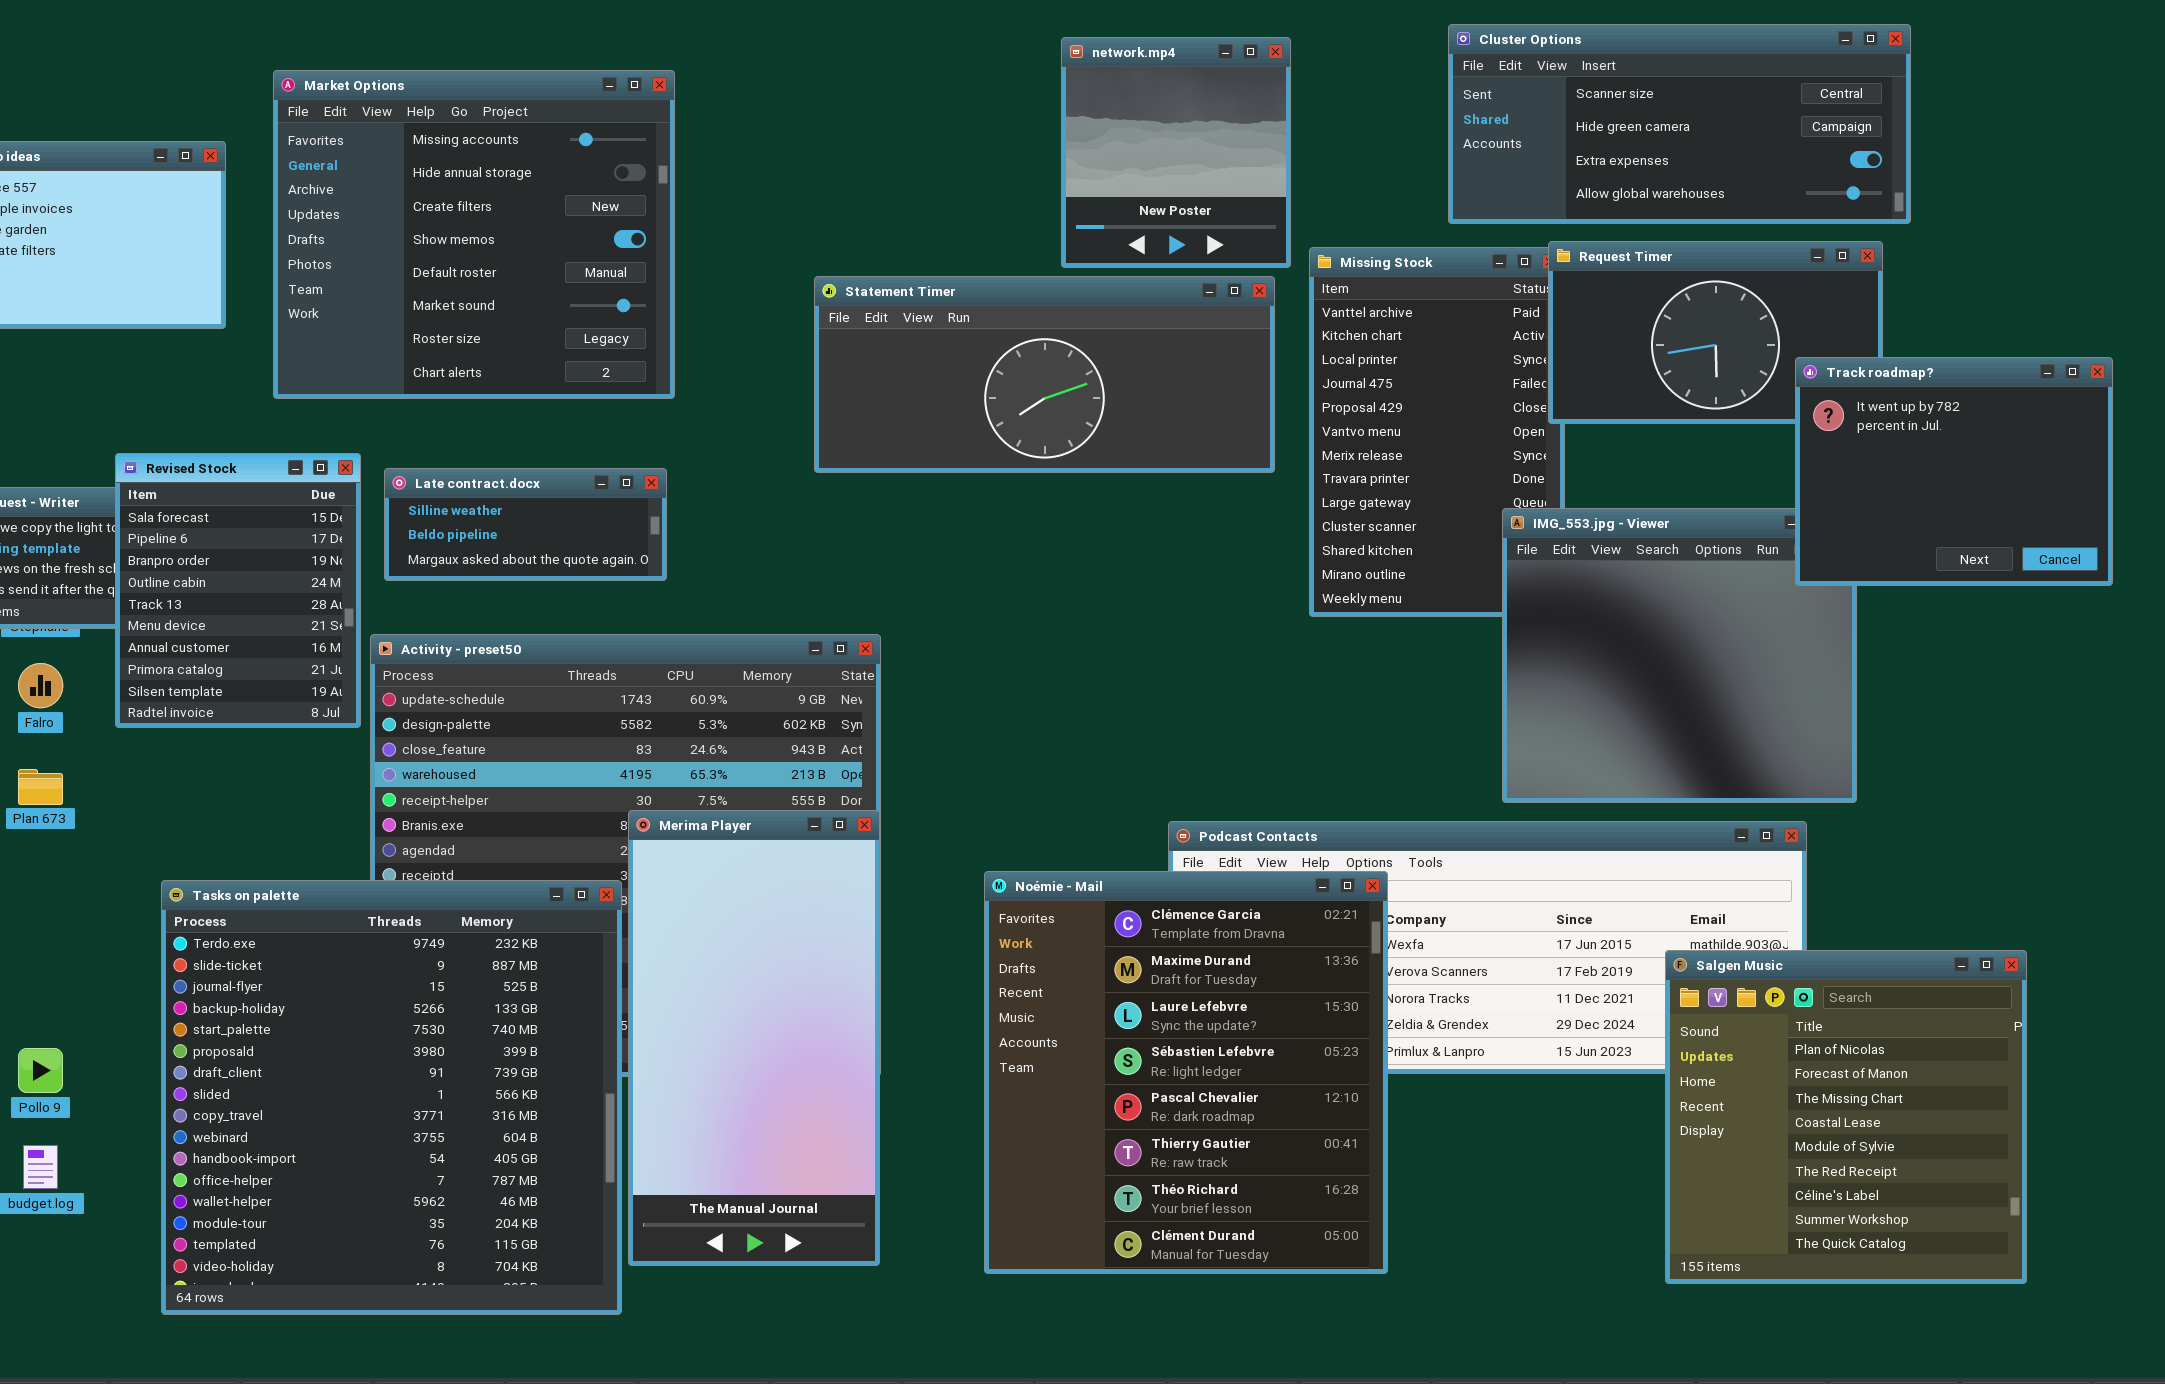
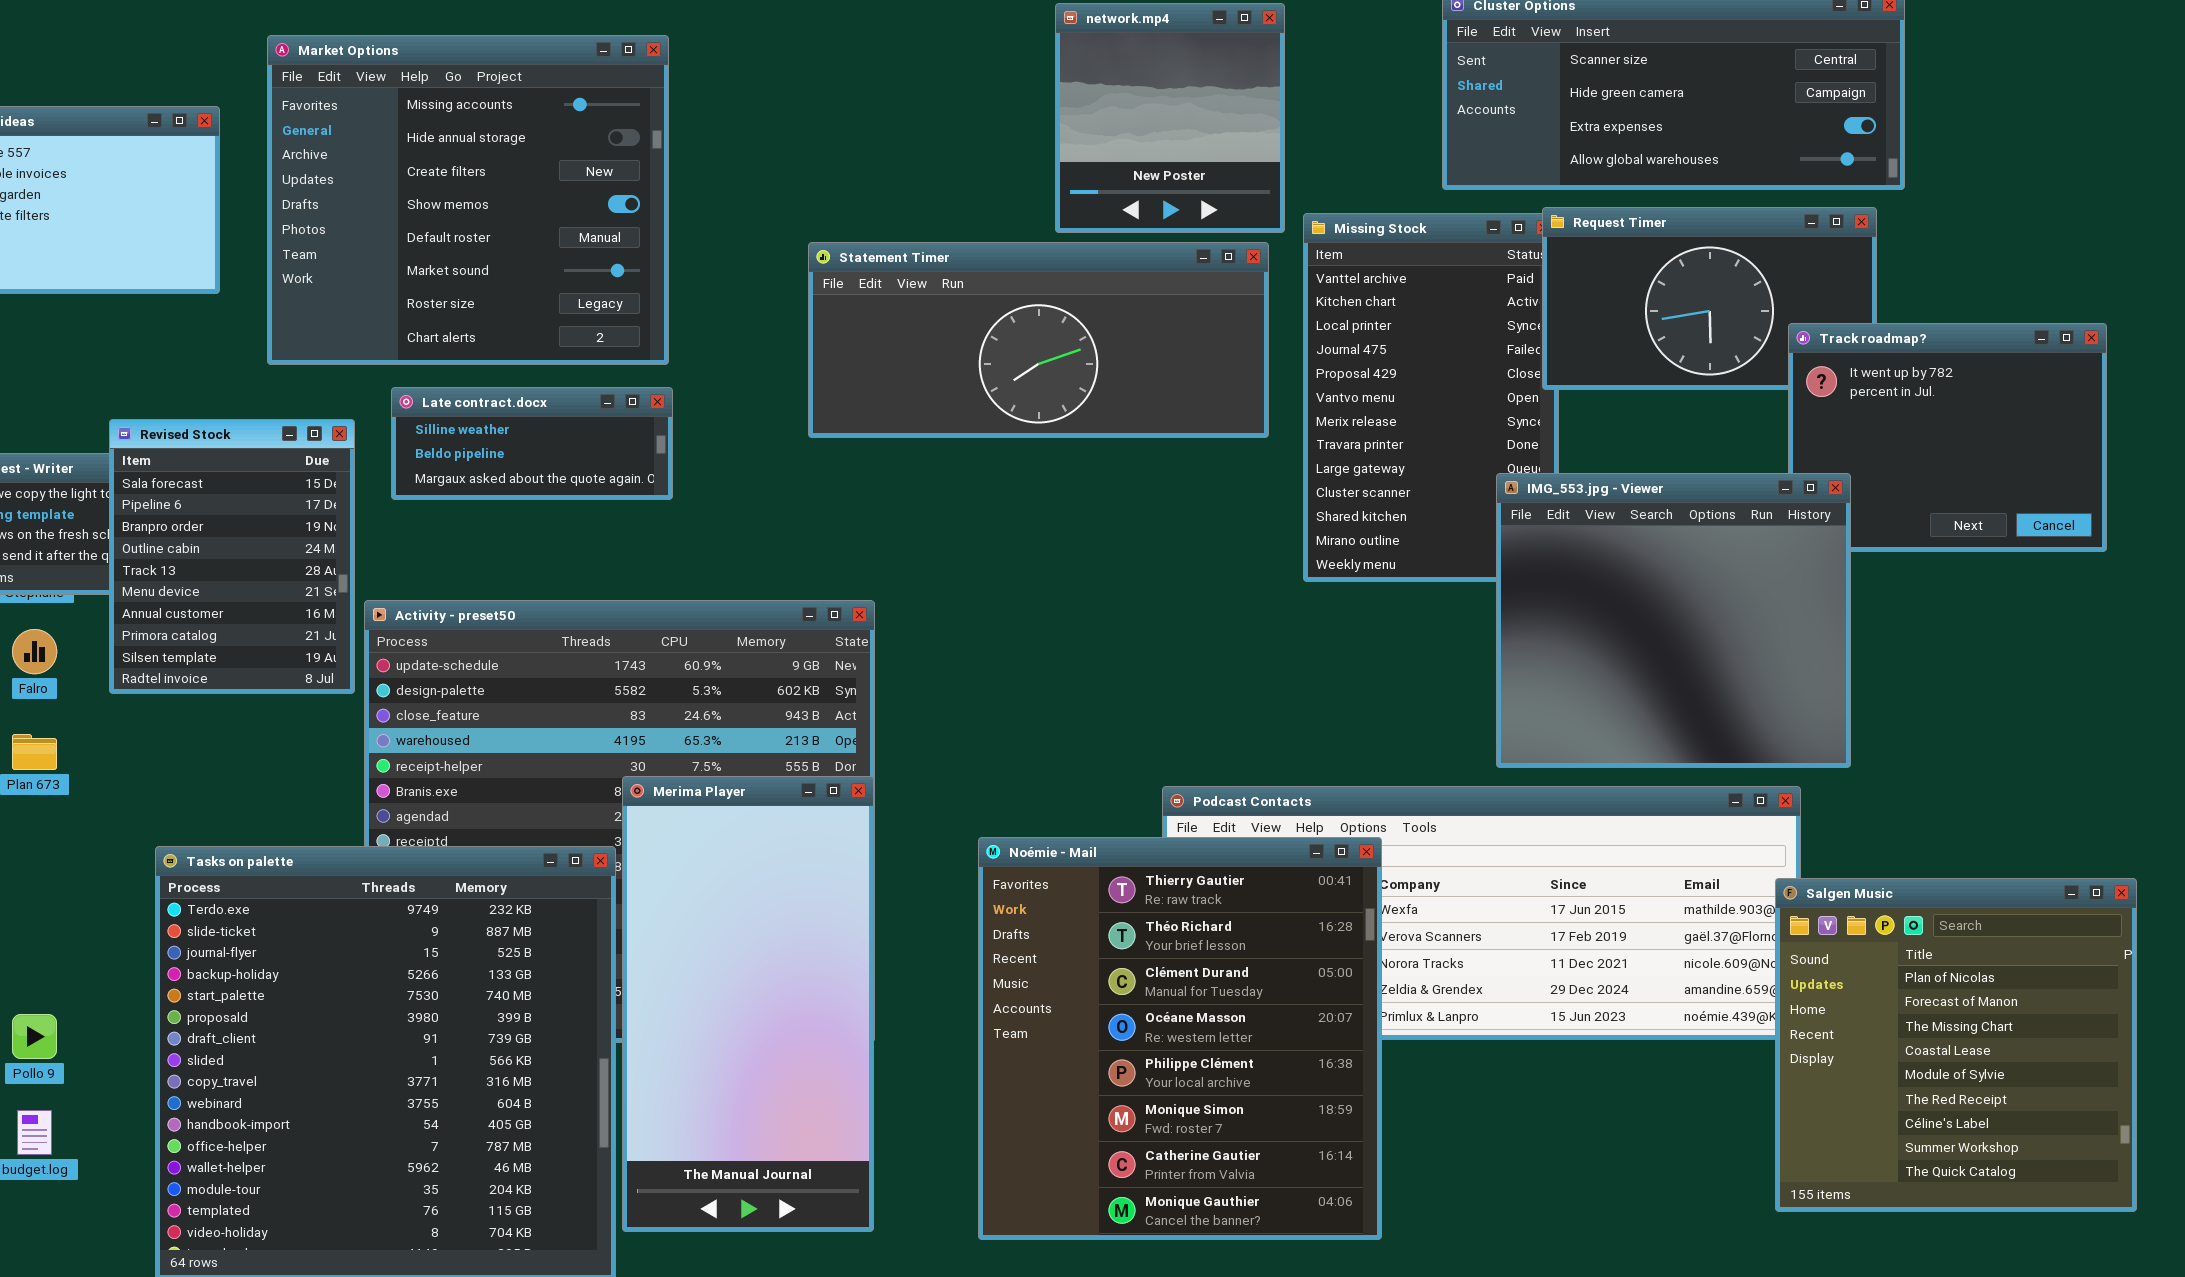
Late contract.docx: [384,468,667,581] -> [391,387,673,500], moved
IMG_553.jpg - Viewer: [1502,508,1857,803] -> [1496,473,1851,768], raised
Noémie - Mail: [984,871,1388,1274] -> [978,837,1382,1240], scrolled down 5 rows
Salgen Music: [1665,950,2027,1284] -> [1775,878,2137,1212], moved

